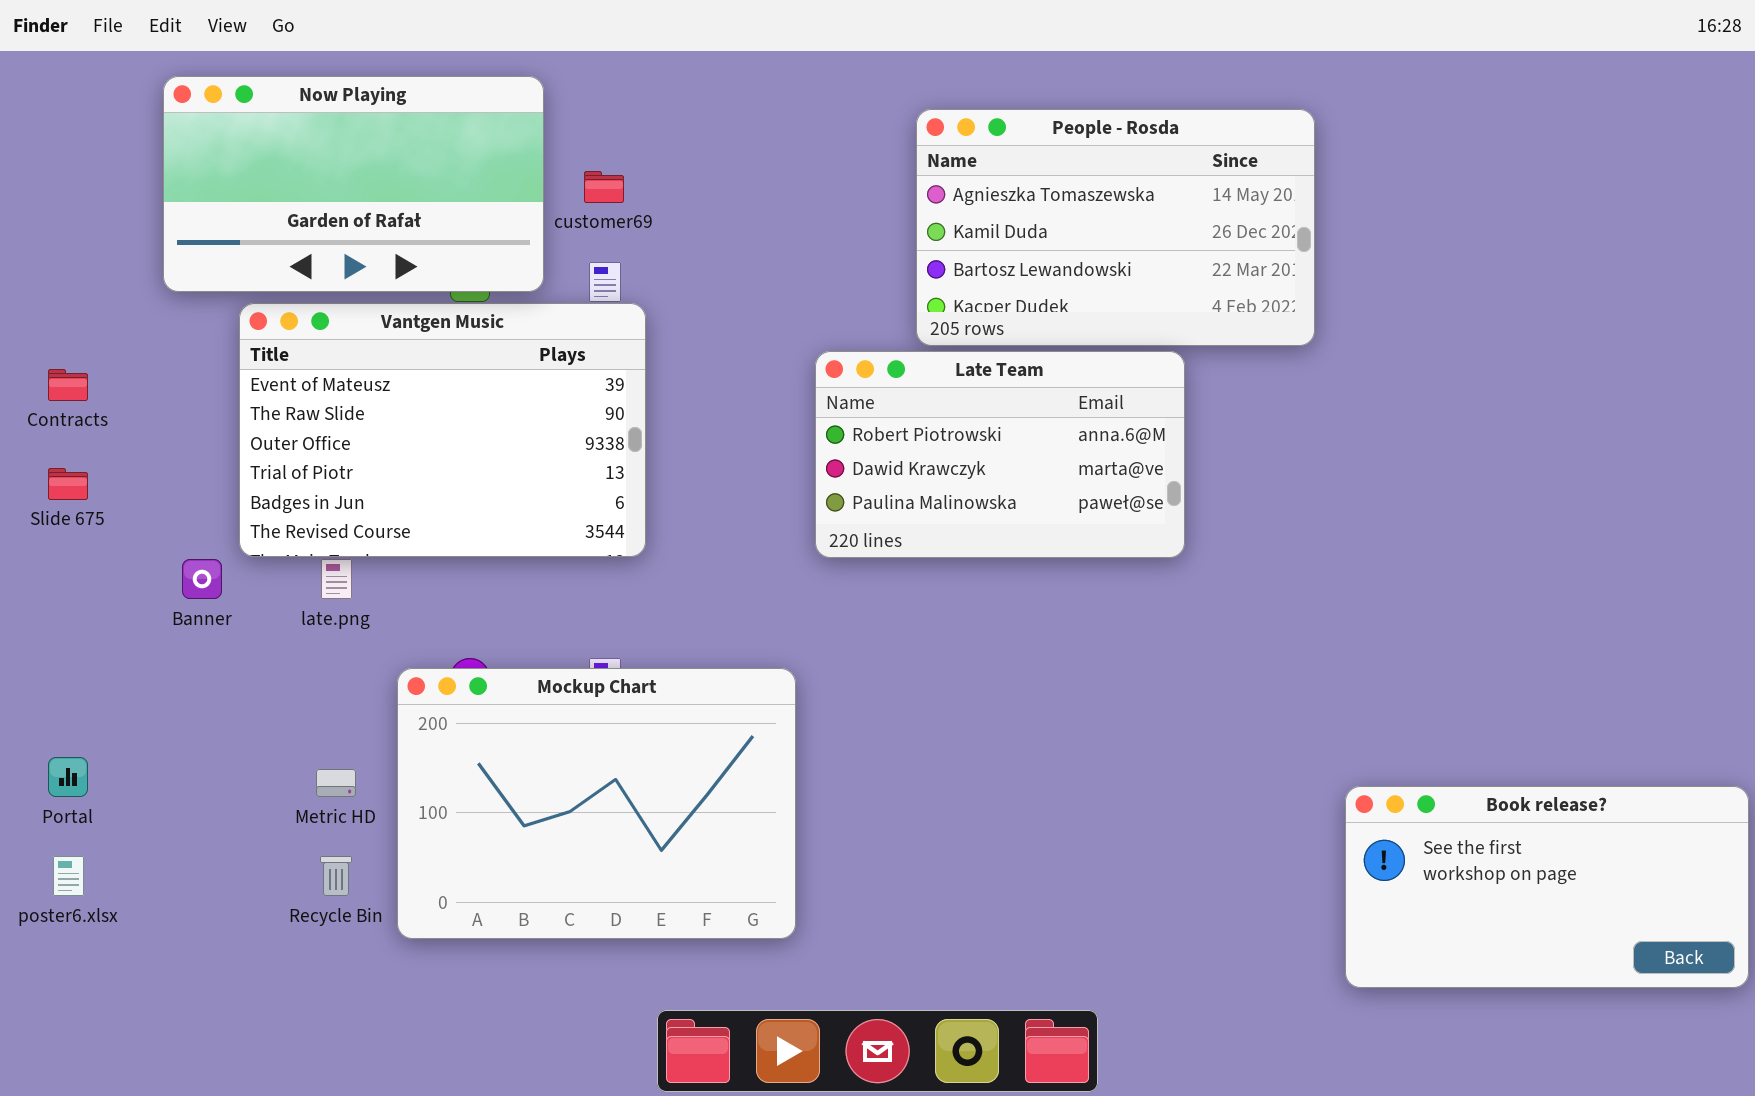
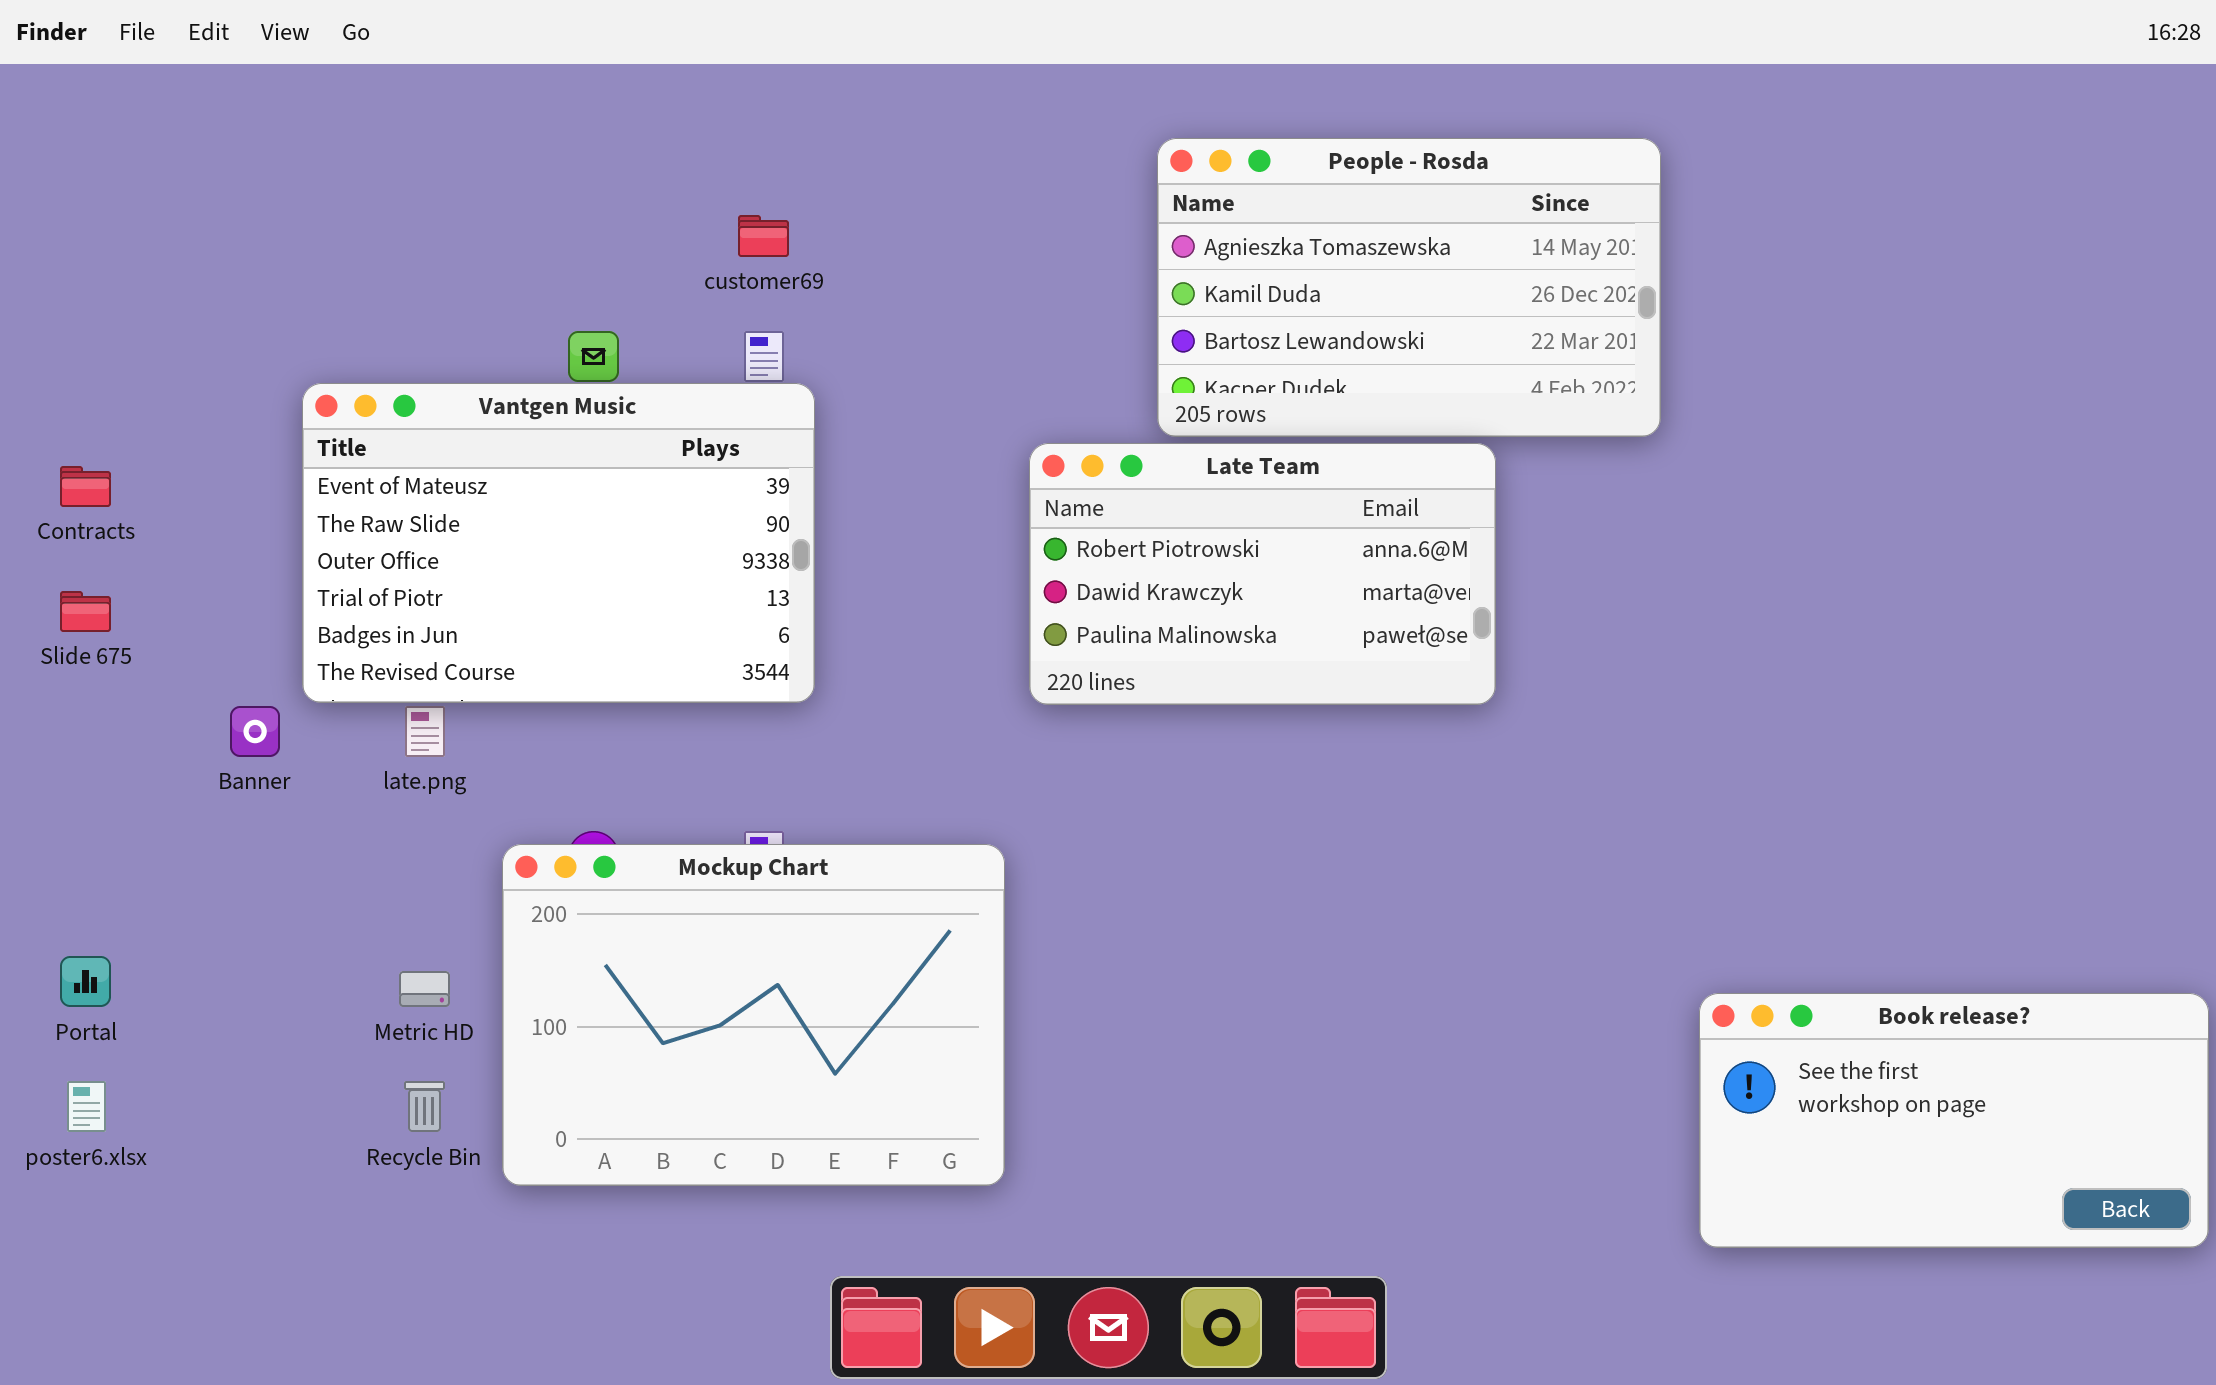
Now Playing: [163,76,544,292] -> none, closed

